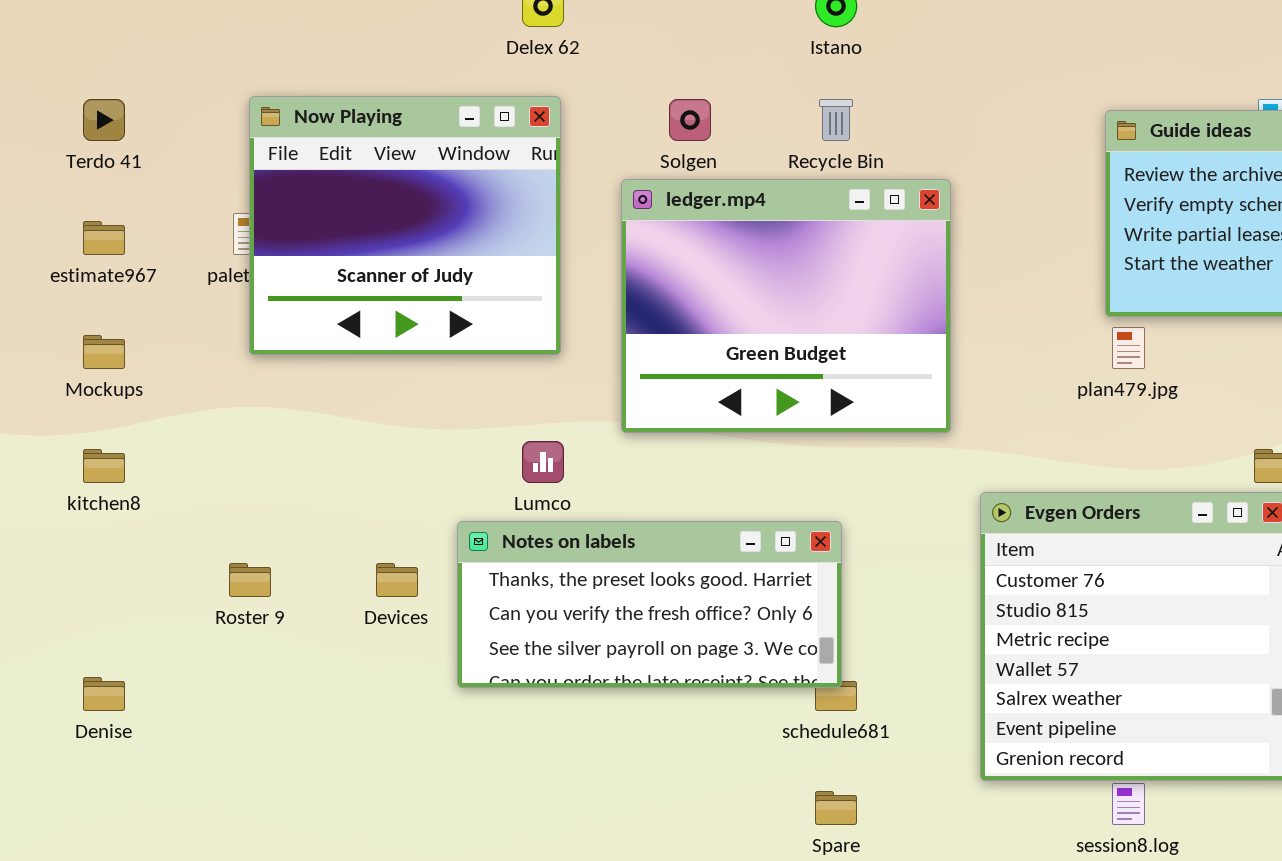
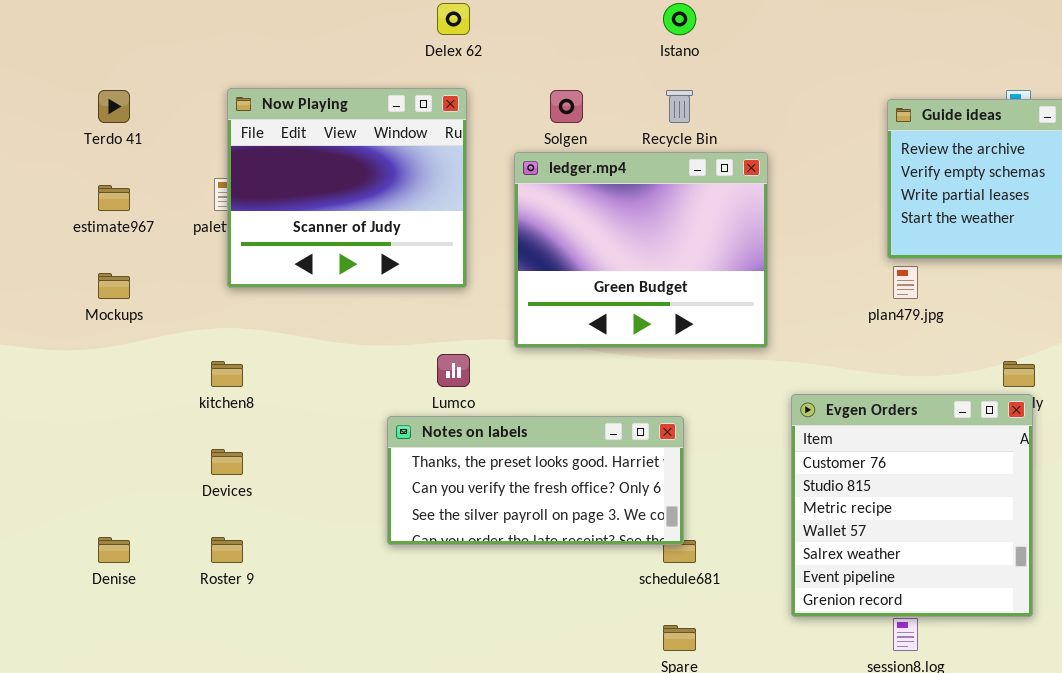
kitchen8: [83,449,125,483] -> [211,361,243,387], moved
Roster 9: [229,563,271,597] -> [211,537,243,563], moved
Devices: [376,563,418,597] -> [211,449,243,475], moved

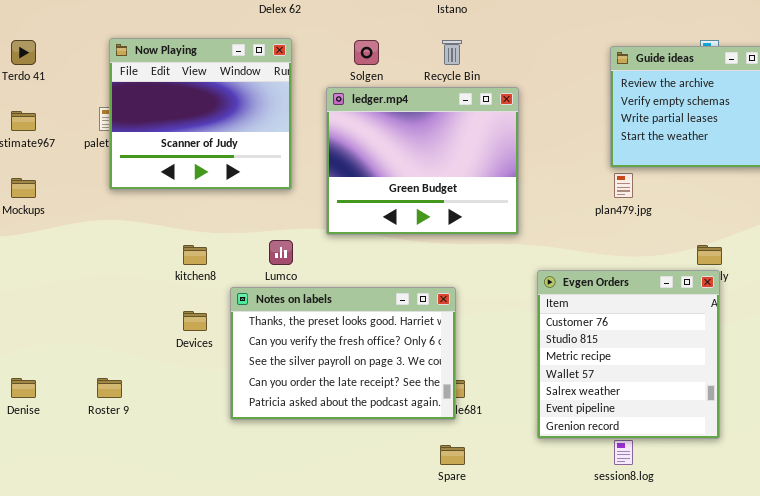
kitchen8: [211,361,243,387] -> [183,245,207,265], moved
Notes on labels: [387,416,684,545] -> [230,287,456,420], resized
Devices: [211,449,243,475] -> [183,311,207,331], moved

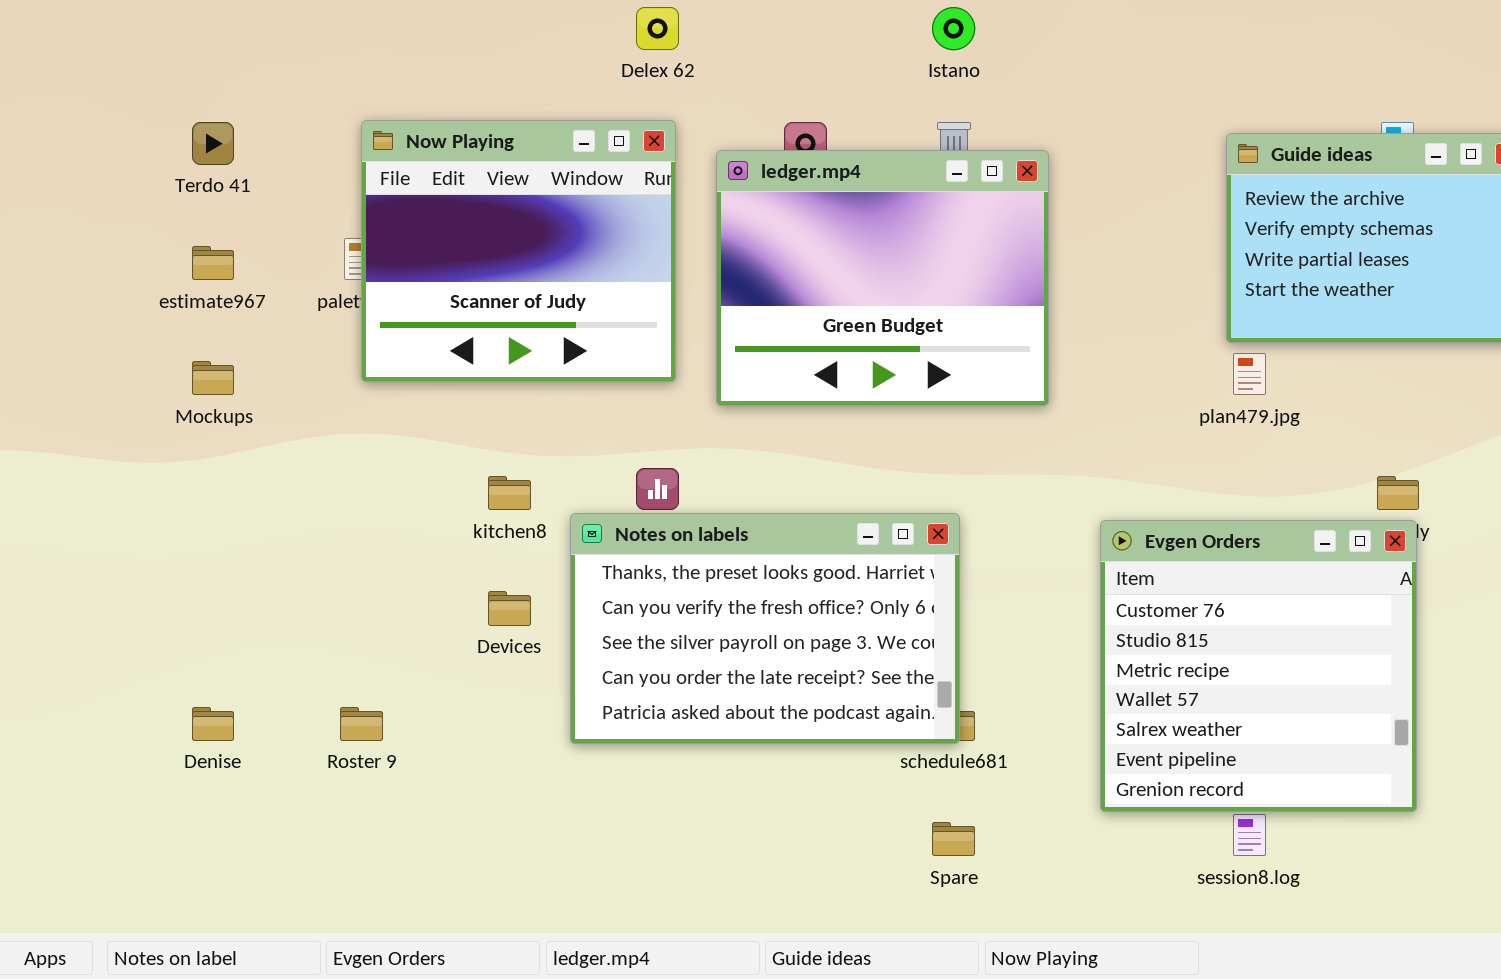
ledger.mp4: [326,87,519,235] -> [716,150,1049,406], moved
Notes on labels: [230,287,456,420] -> [570,513,960,744], moved

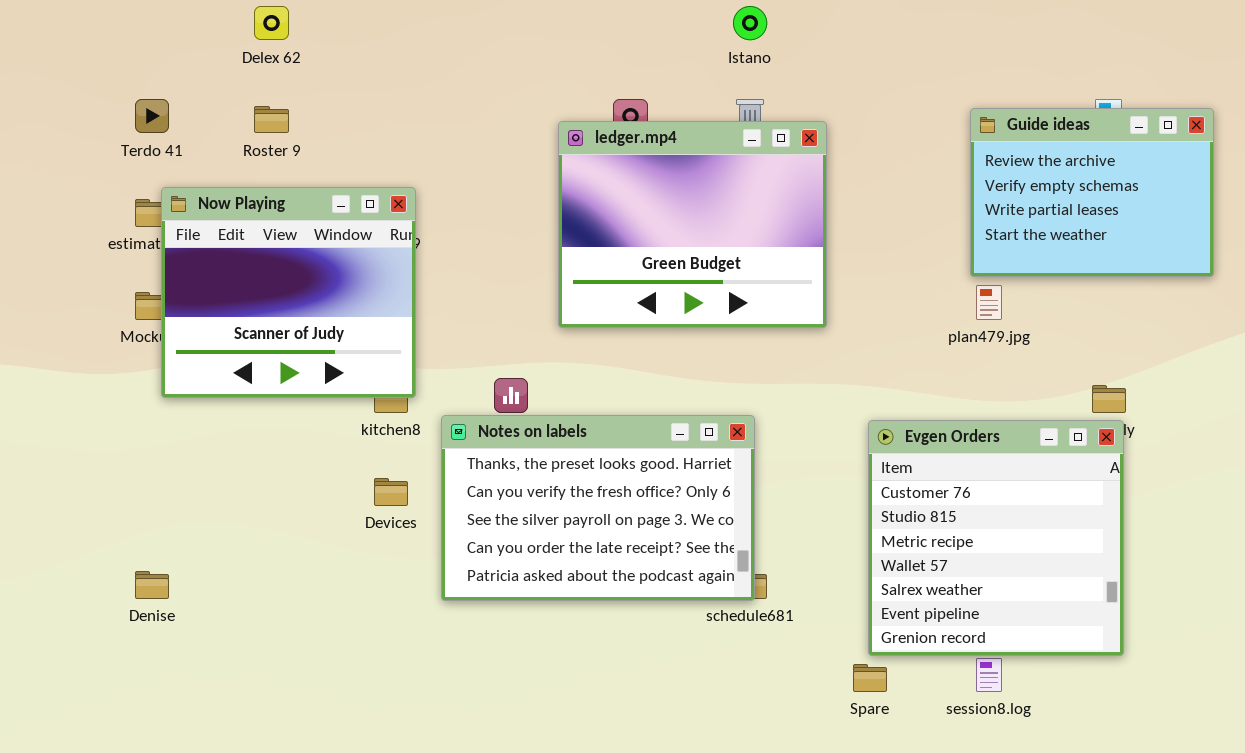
Delex 62: [636,7,679,50] -> [254,6,289,40], moved
Now Playing: [361,120,676,382] -> [161,187,416,398], moved
Roster 9: [340,707,383,741] -> [254,106,289,133], moved
Spare: [932,822,975,856] -> [853,664,887,692], moved

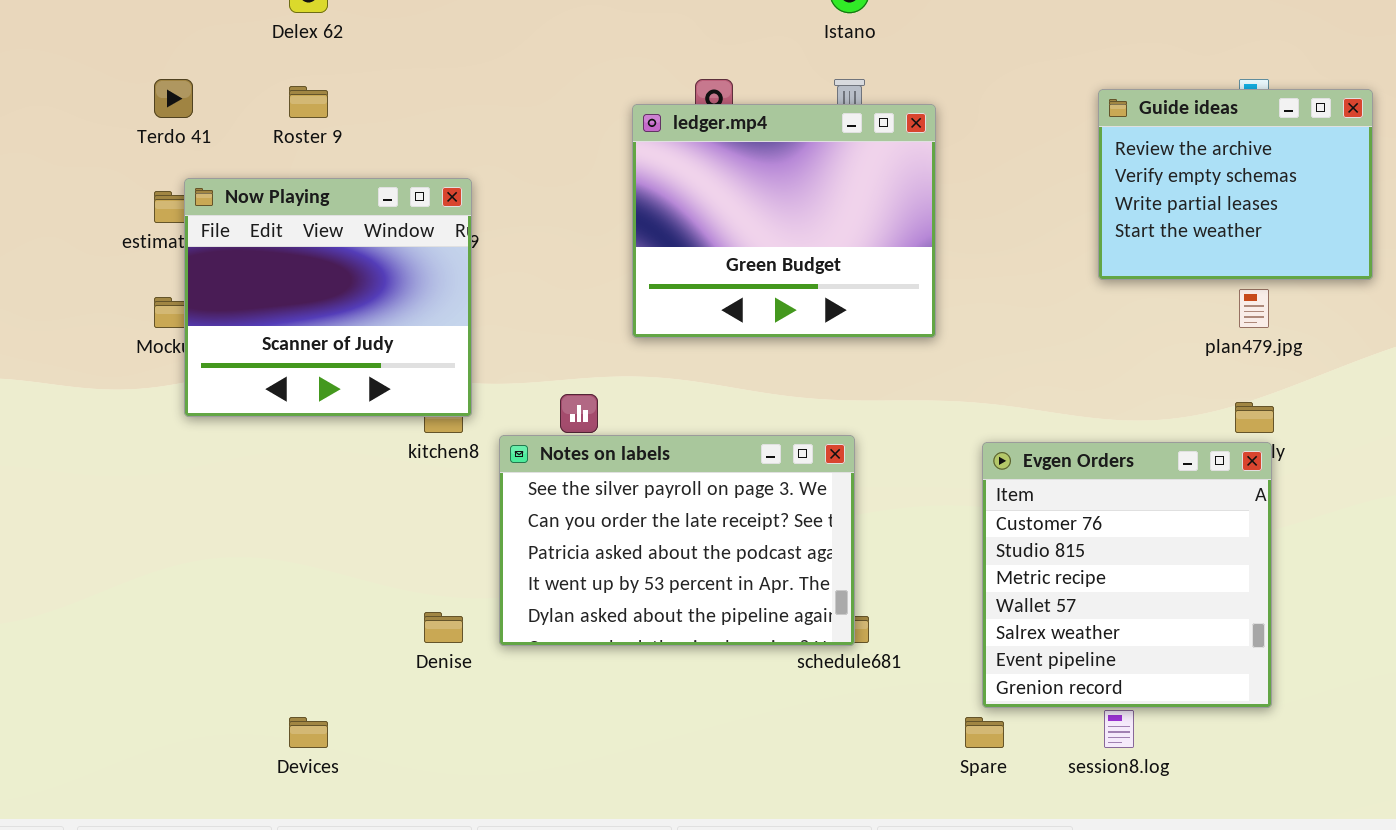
plan479.jpg: [976,285,1002,320] -> [1239,289,1269,328], moved
Notes on labels: [441,415,755,601] -> [499,435,855,646], scrolled down 2 rows
Devices: [374,478,408,506] -> [289,717,328,748], moved
Denise: [135,571,169,599] -> [424,612,463,643], moved

